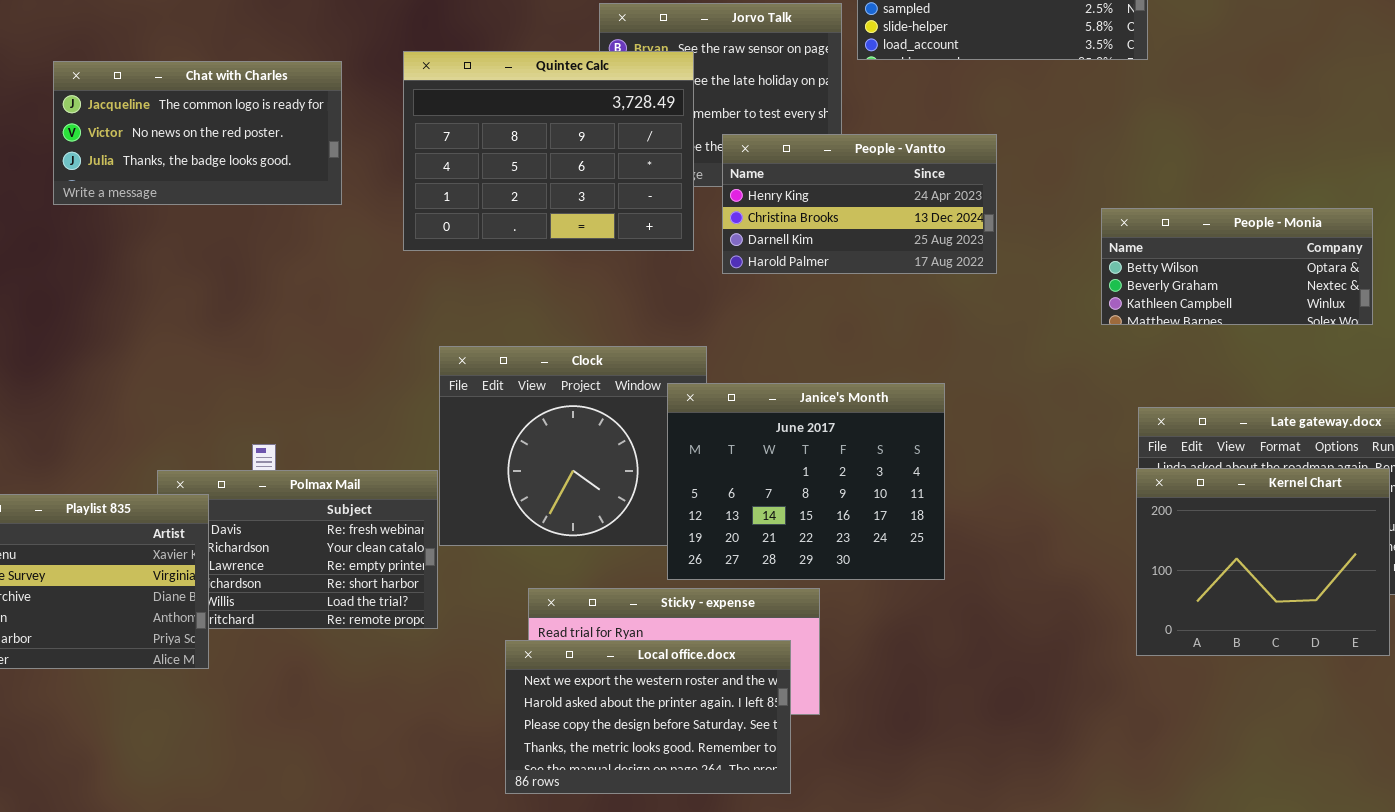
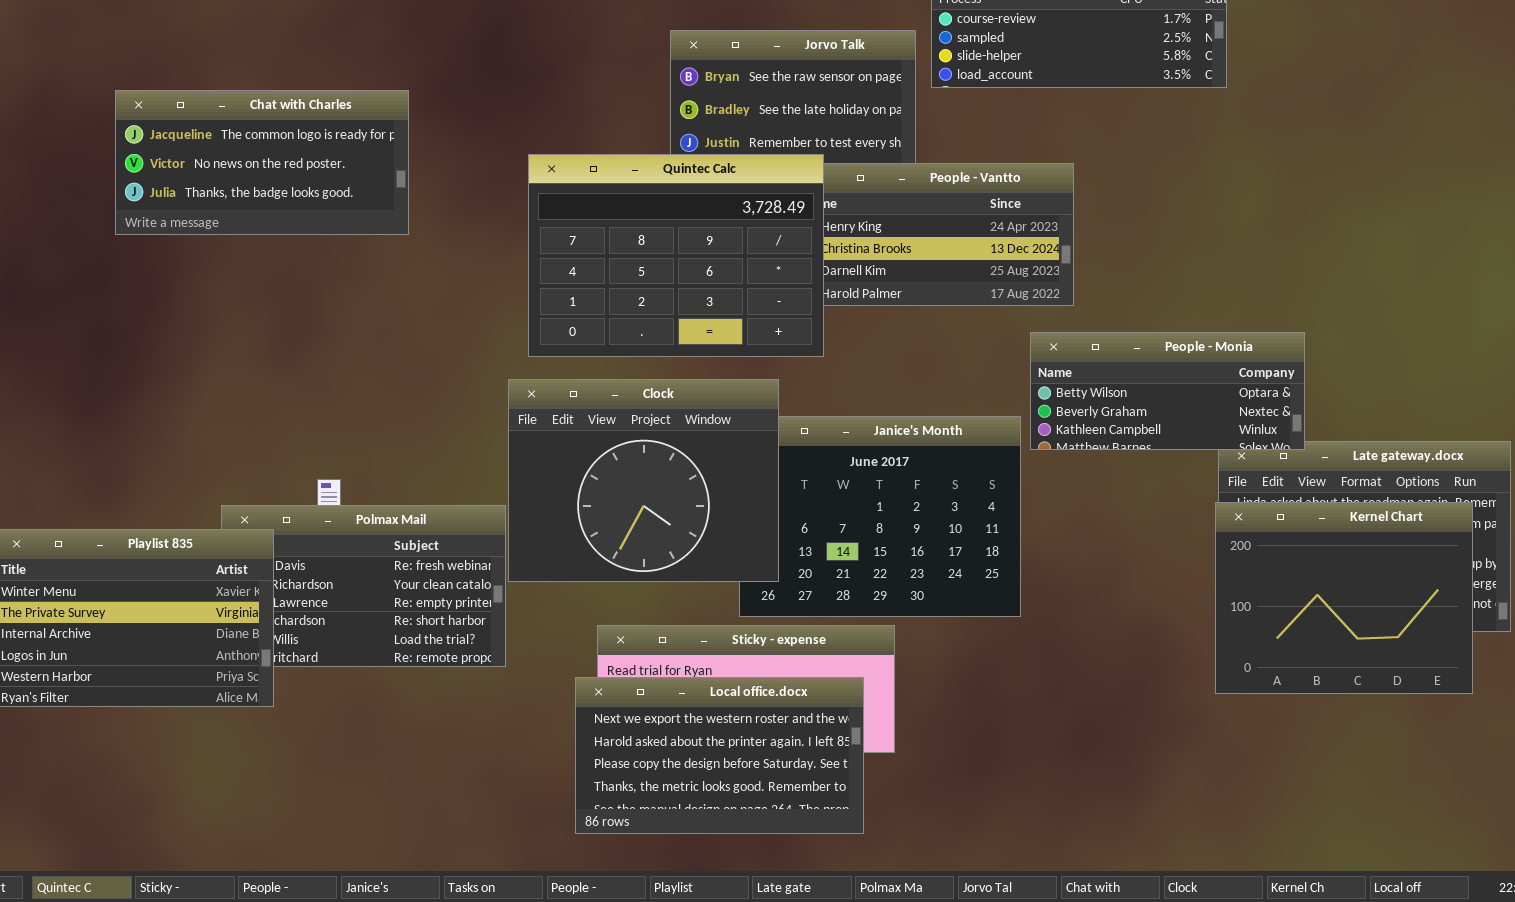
Quintec Calc: [403,51,694,251] -> [528,154,824,357], moved
People - Monia: [1101,208,1373,325] -> [1030,332,1305,450], moved
Clock: [439,346,707,546] -> [508,379,779,582], raised

